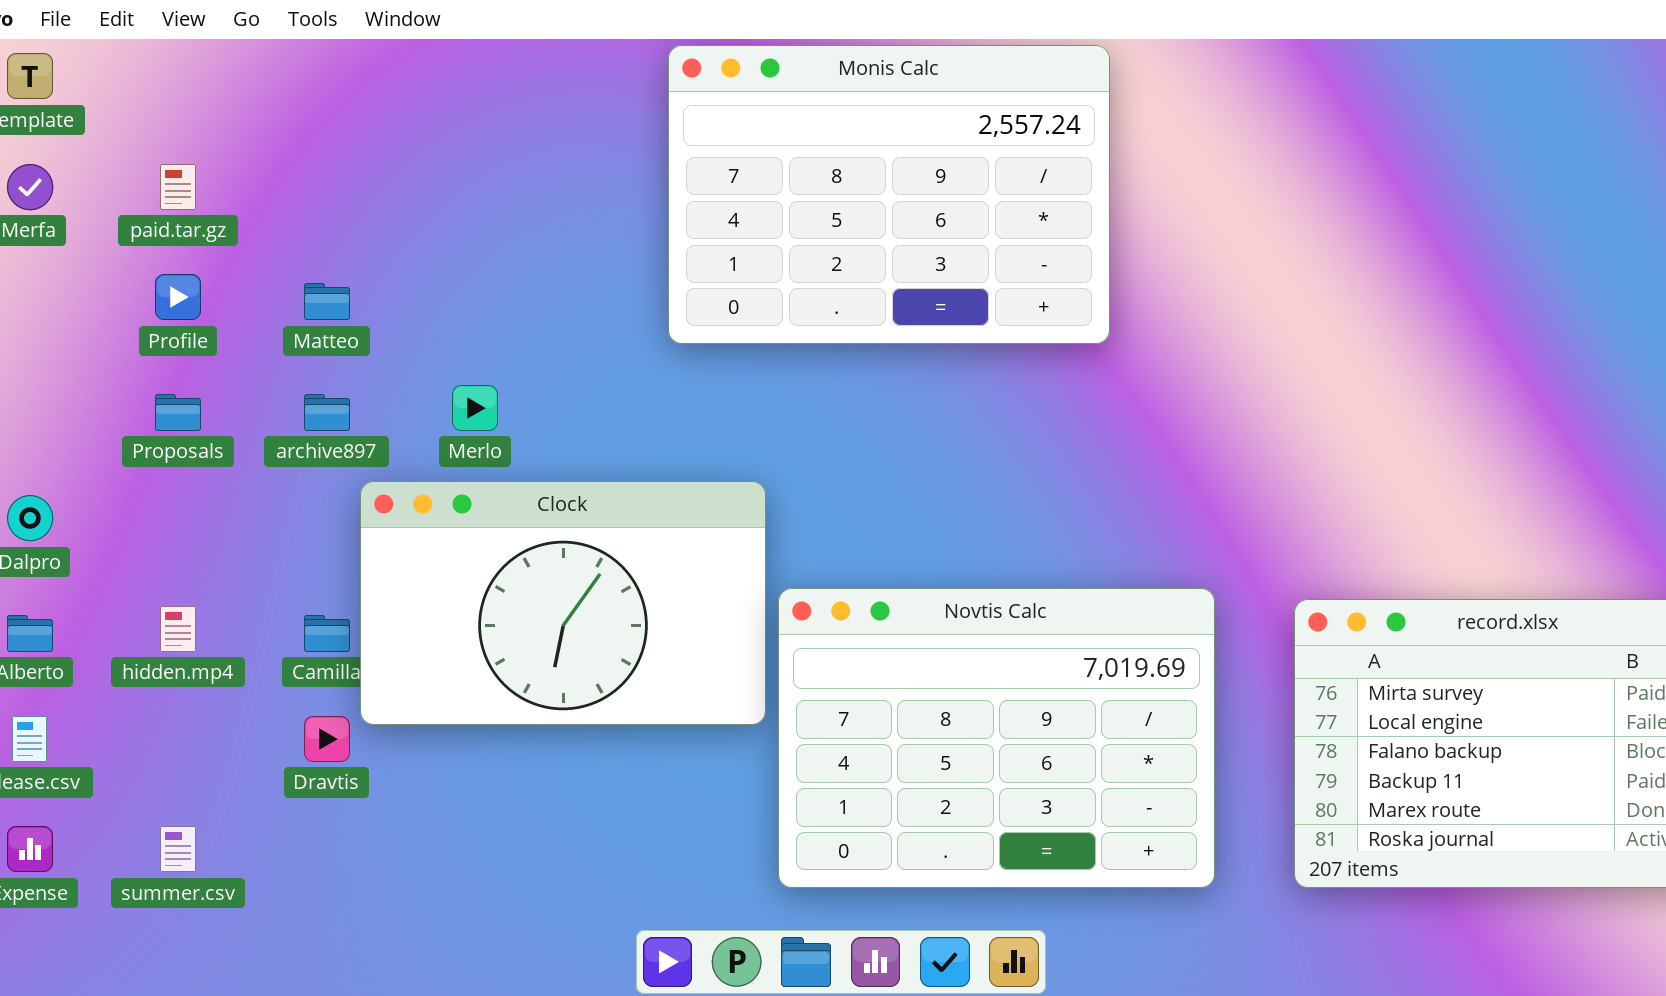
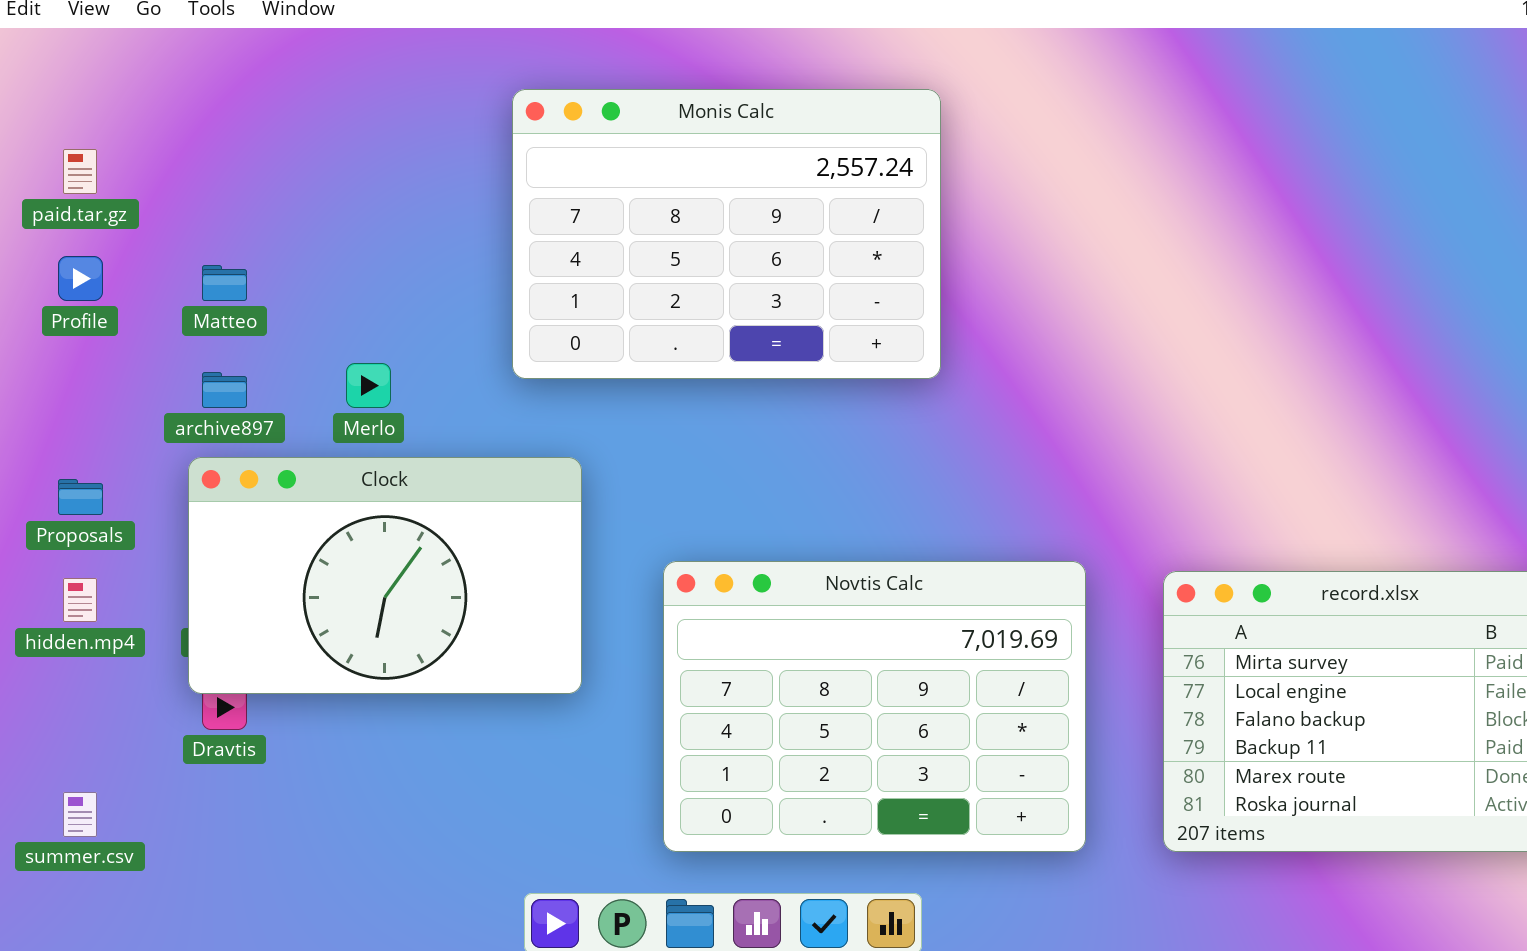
Monis Calc: [668,45,1110,344] -> [512,89,941,379], moved
Proposals: [155,394,201,431] -> [58,479,103,515], moved
Clock: [360,481,766,725] -> [188,457,582,694], moved

